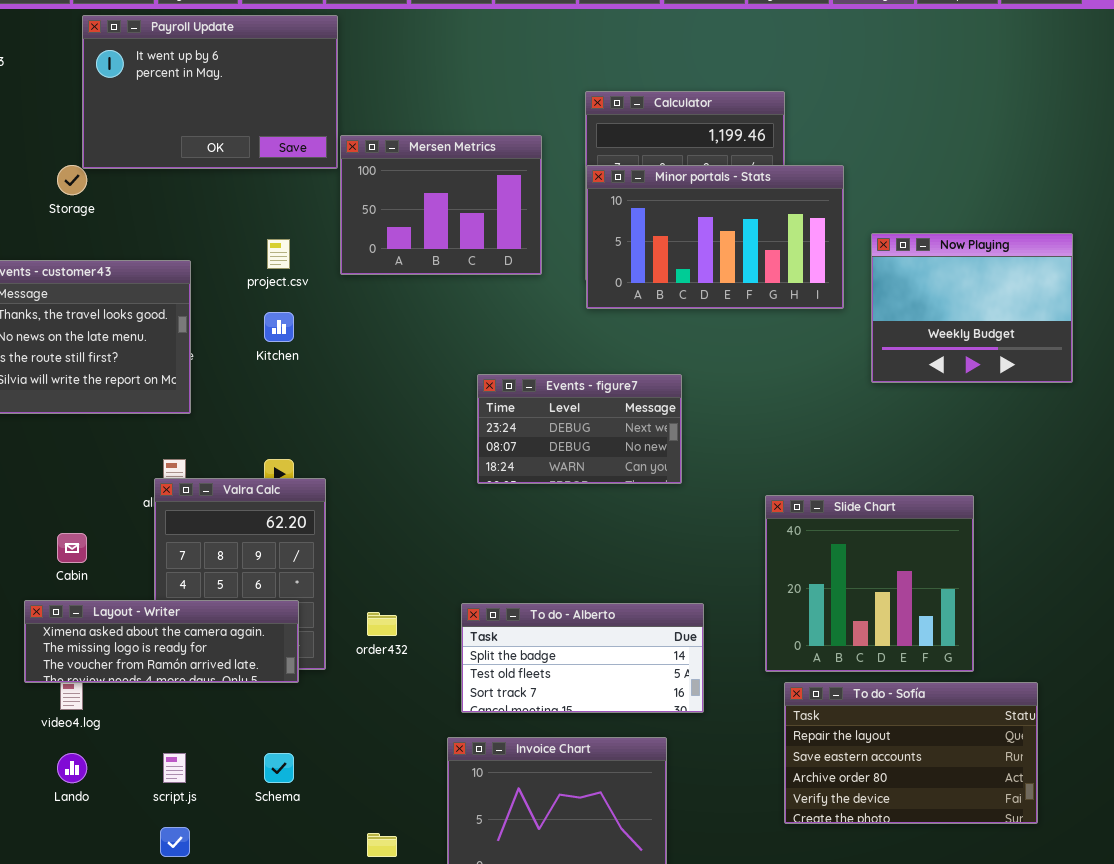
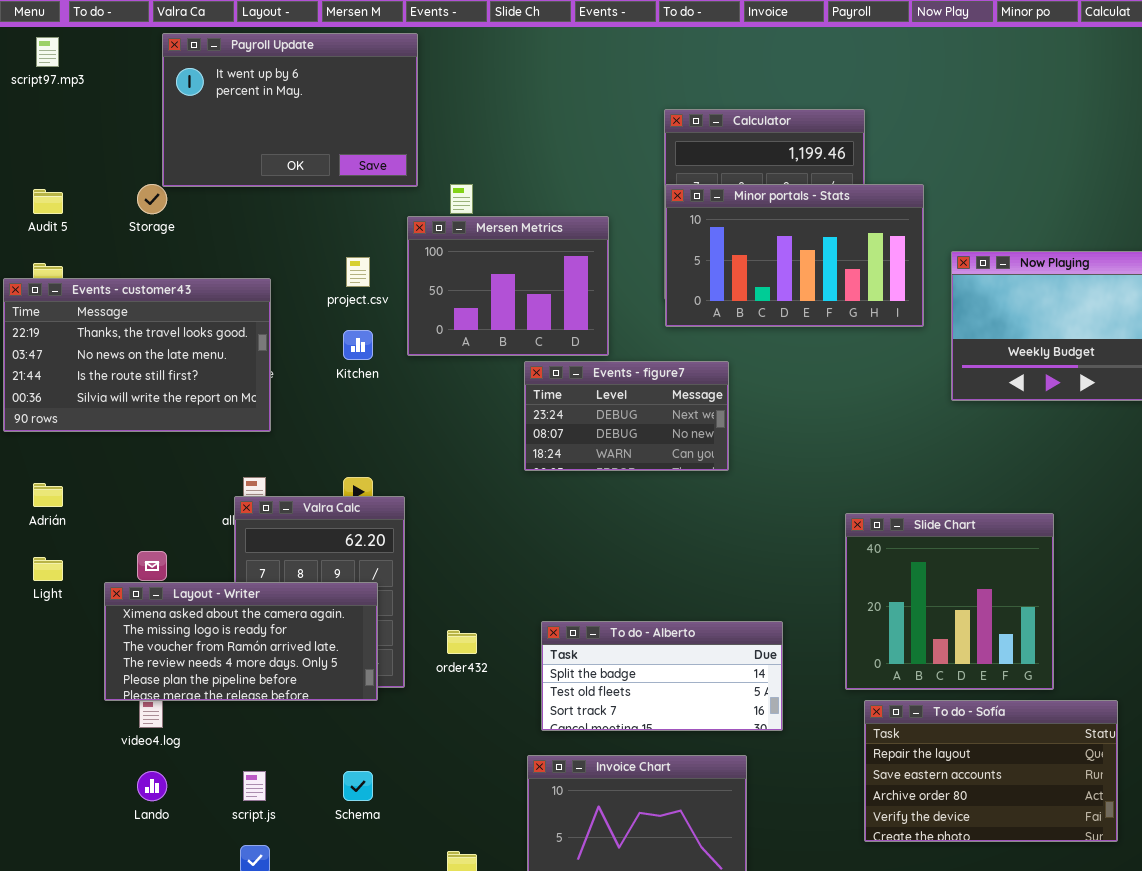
Mersen Metrics: [340,135,542,275] -> [407,216,609,356], moved
Events - figure7: [477,374,682,484] -> [524,361,729,471], moved
Layout - Writer: [24,600,299,683] -> [104,582,378,701], resized

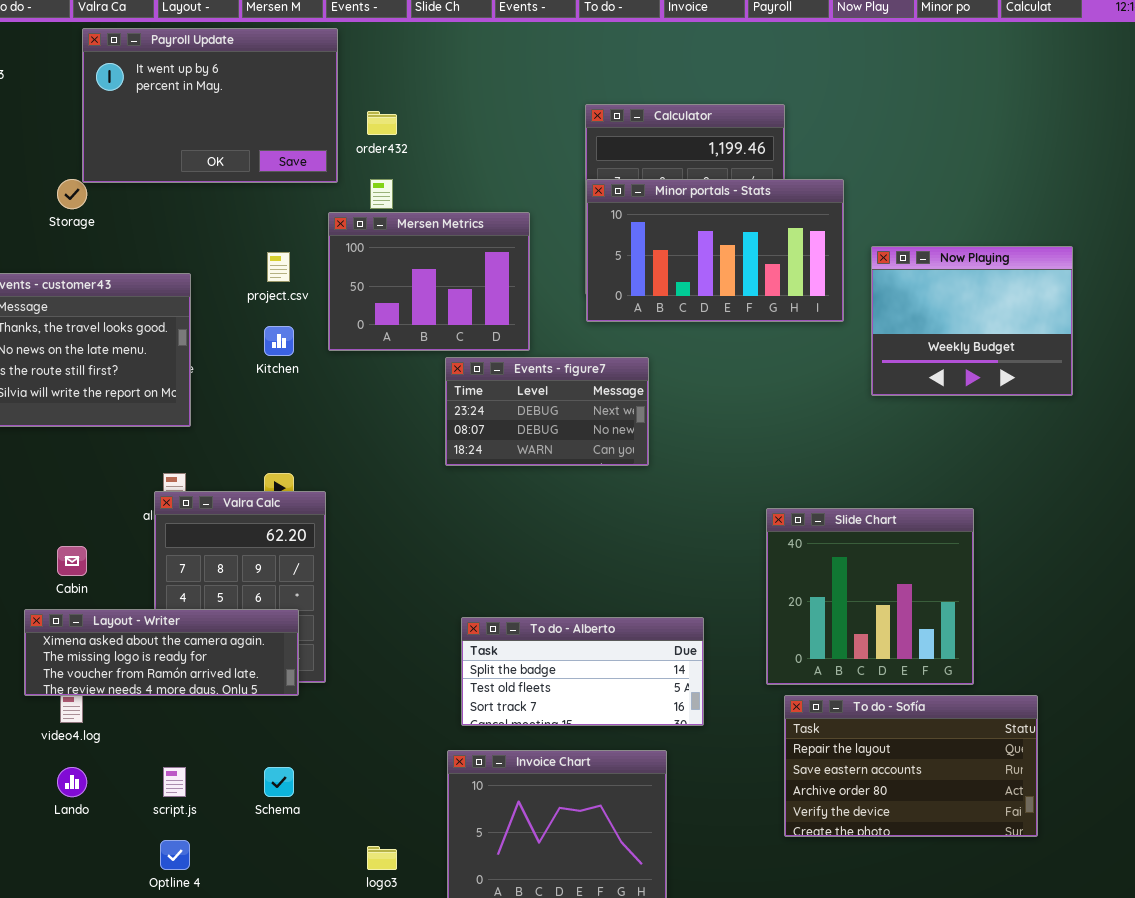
Layout - Writer: [104,582,378,701] -> [24,609,299,696], resized
order432: [447,630,477,654] -> [367,111,397,135], moved

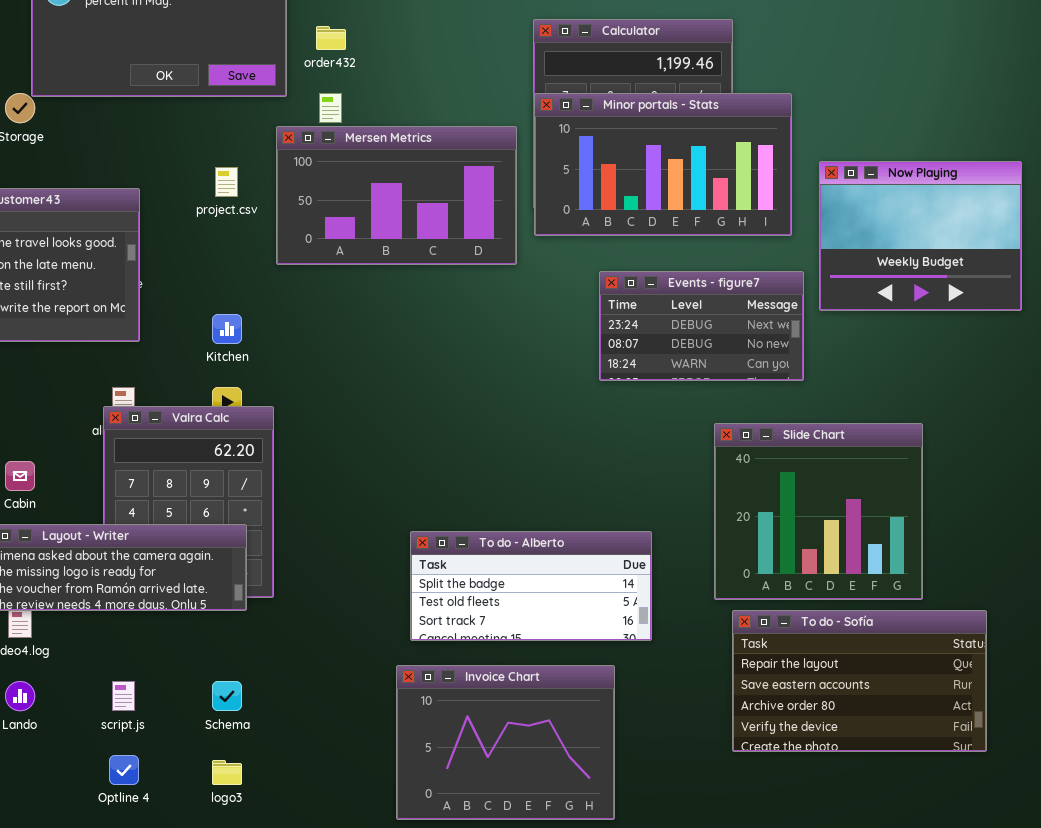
Mersen Metrics: [328,212,530,351] -> [276,126,517,265], resized
Kitchen: [264,326,294,356] -> [212,314,242,344], moved
Events - figure7: [445,357,649,466] -> [599,271,804,381], moved
logo3: [367,846,397,870] -> [212,760,242,785], moved

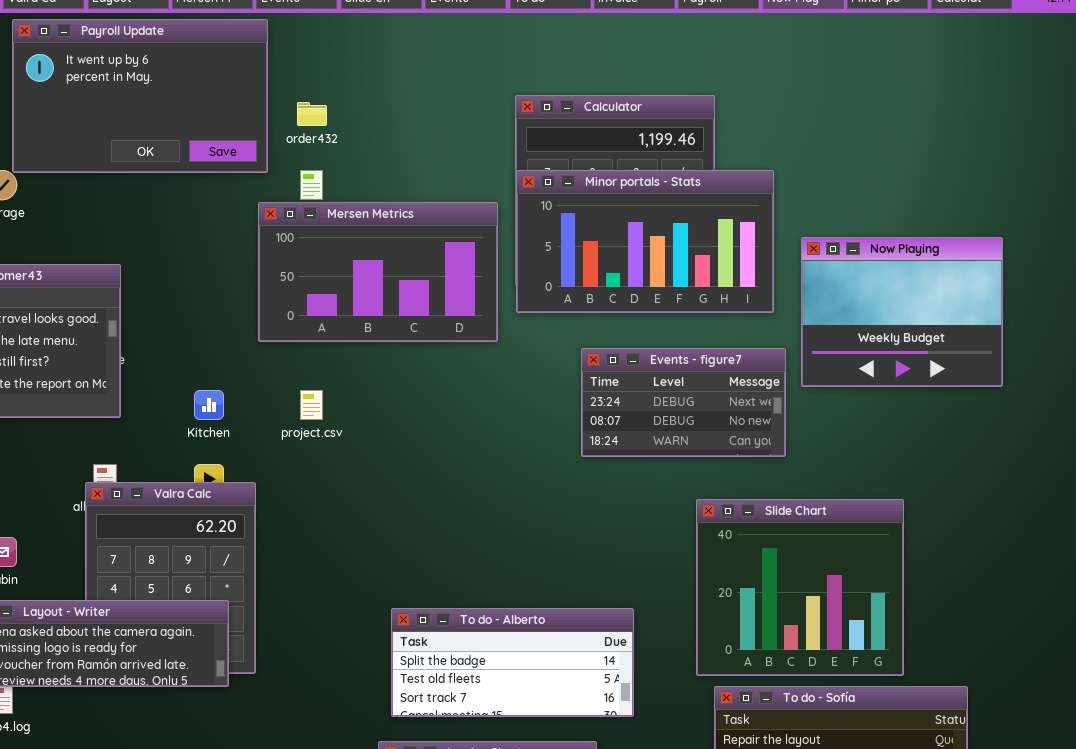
project.csv: [215,167,238,197] -> [300,390,323,420], moved

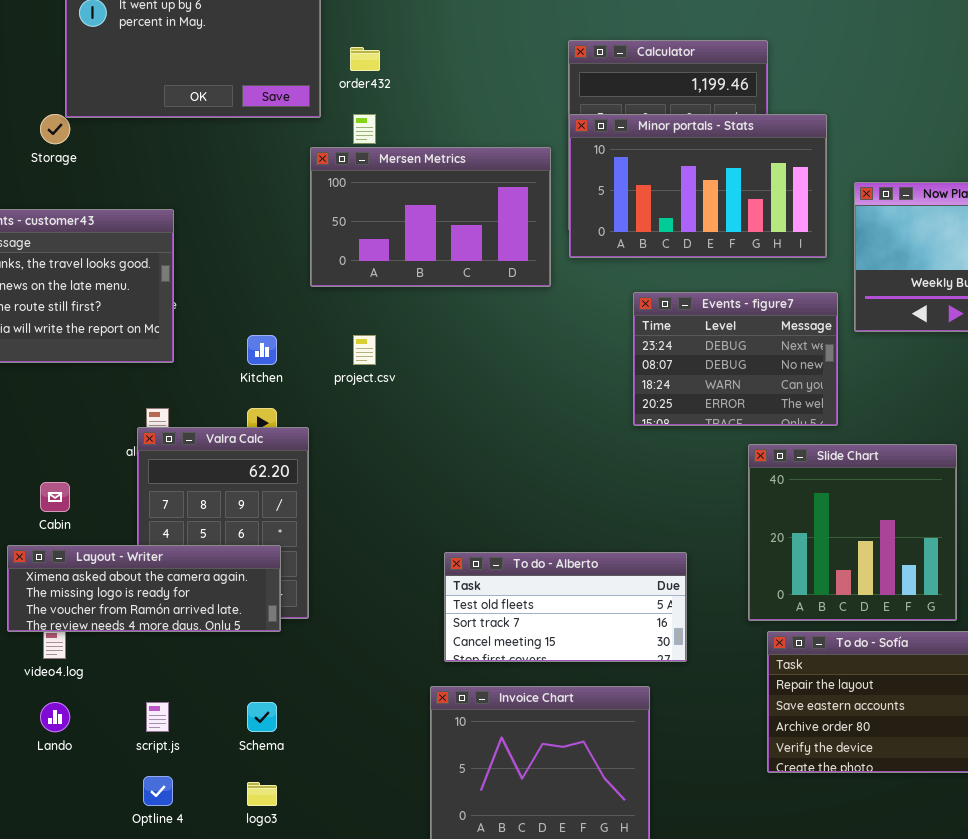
Events - figure7: [581,348,786,457] -> [633,292,838,426], resized
To do - Alberto: [391,608,634,717] -> [444,552,687,662], scrolled down 1 row

